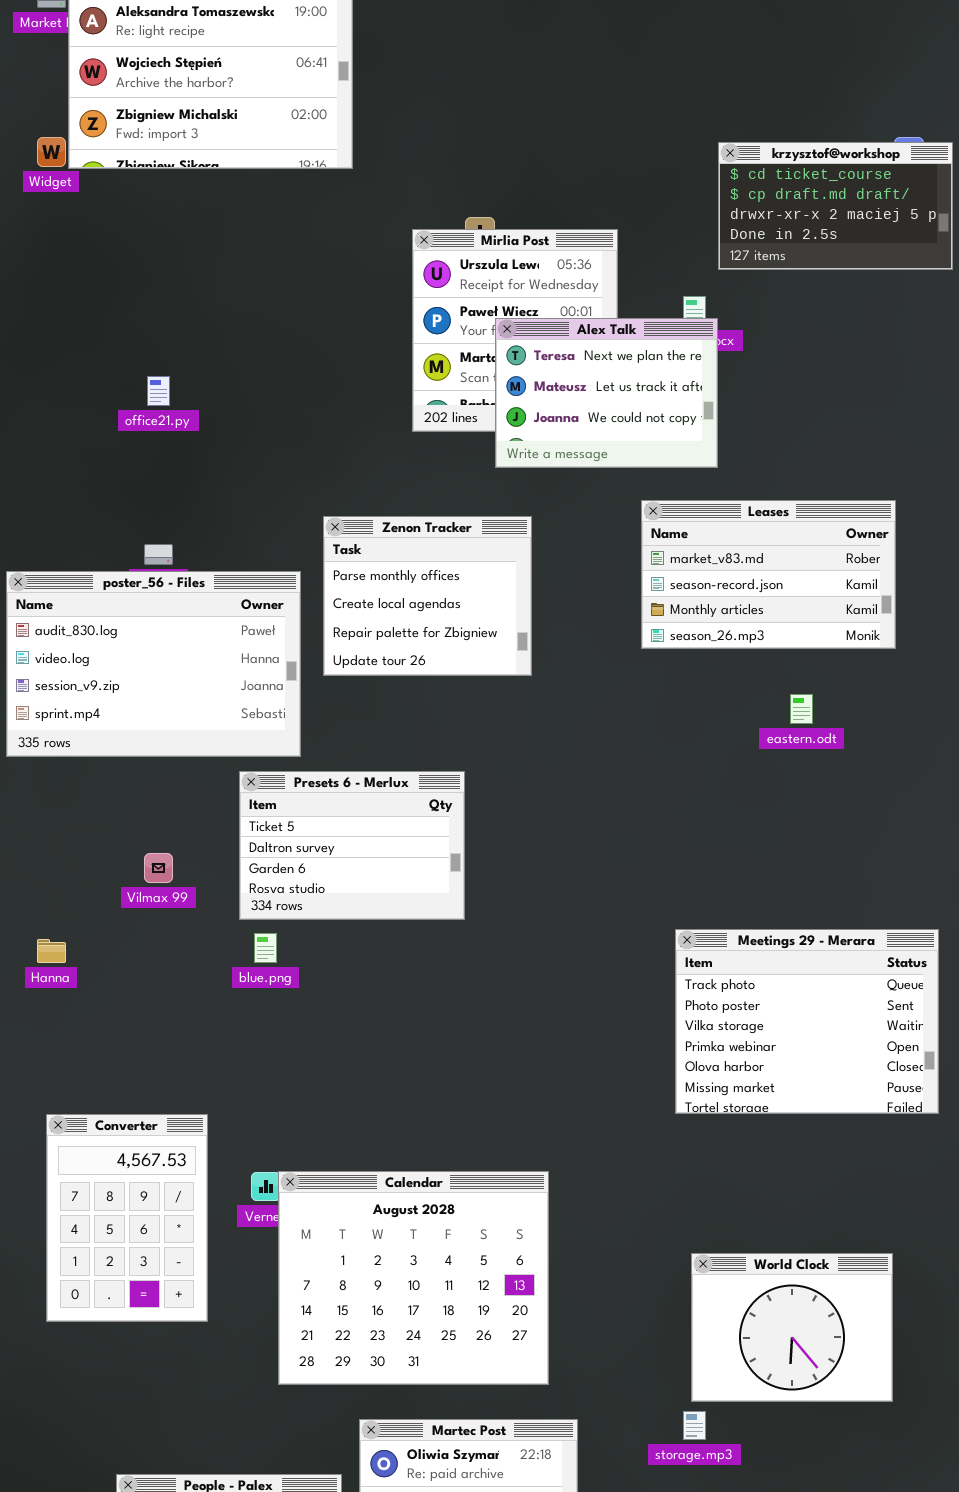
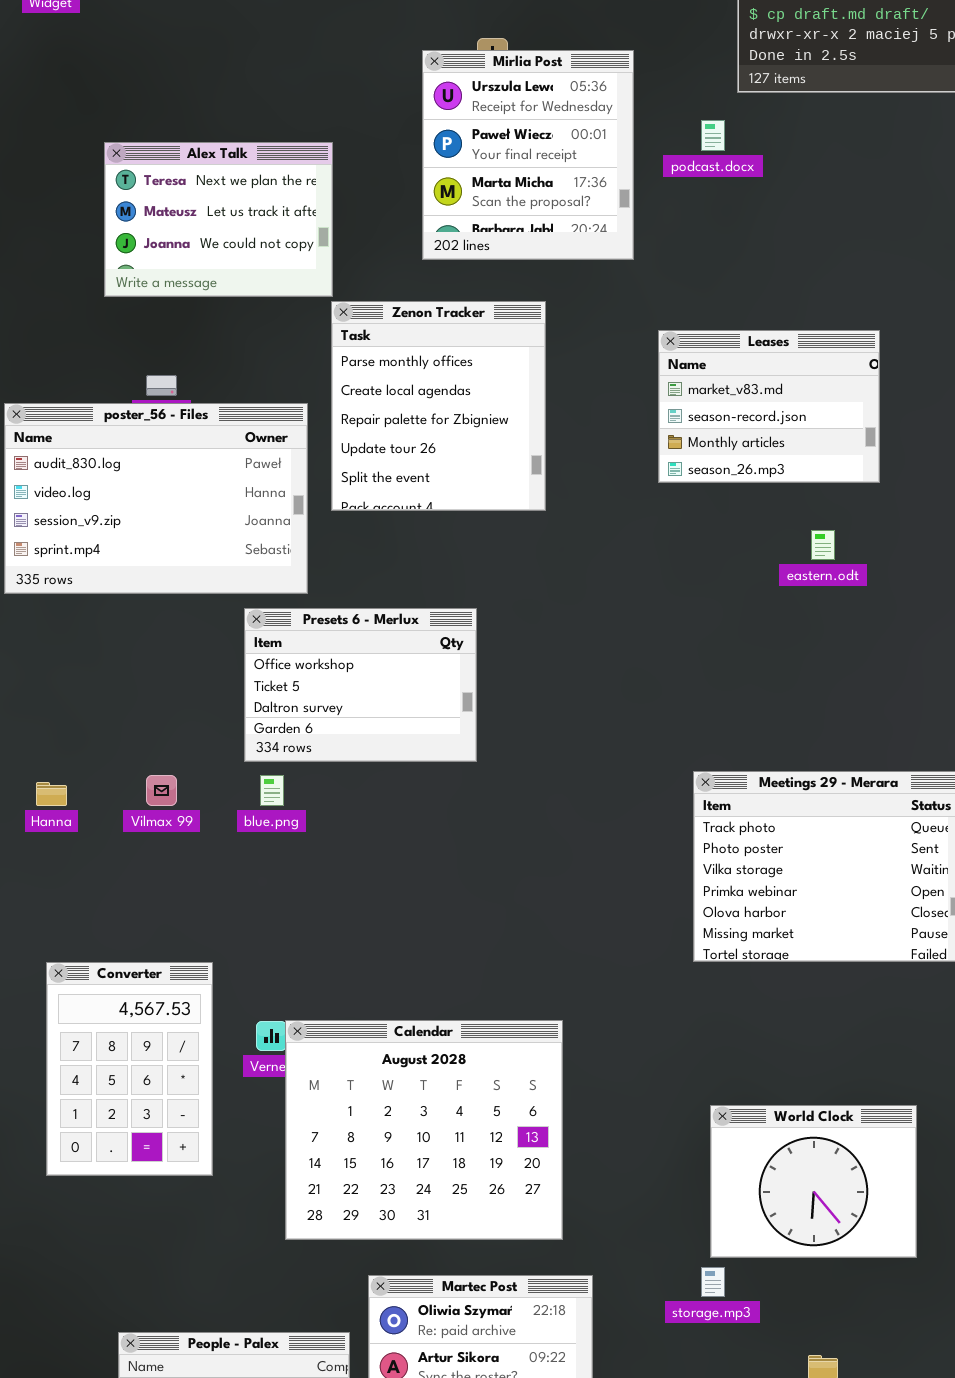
Alex Talk: [495,318,718,468] -> [104,142,333,297], moved
Leases: [641,500,896,649] -> [658,330,880,483], resized
Zenon Tracker: [323,516,532,676] -> [331,301,546,511], resized
Presets 6 - Merlux: [239,771,465,920] -> [244,608,477,762], scrolled up 1 row
Vilmax 99: [144,853,173,883] -> [146,775,177,806], moved

